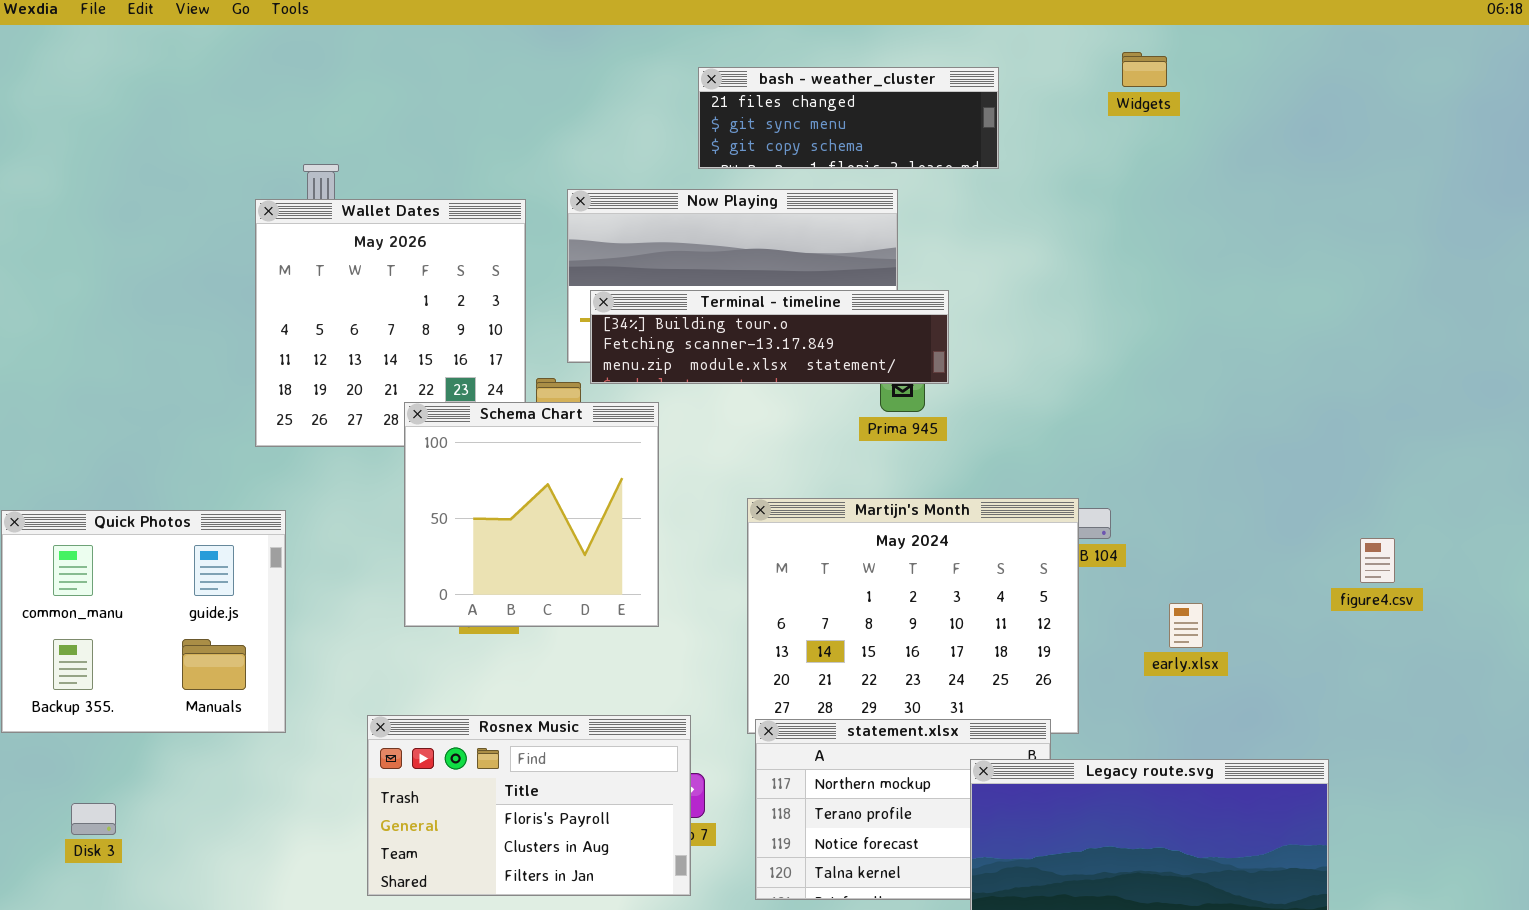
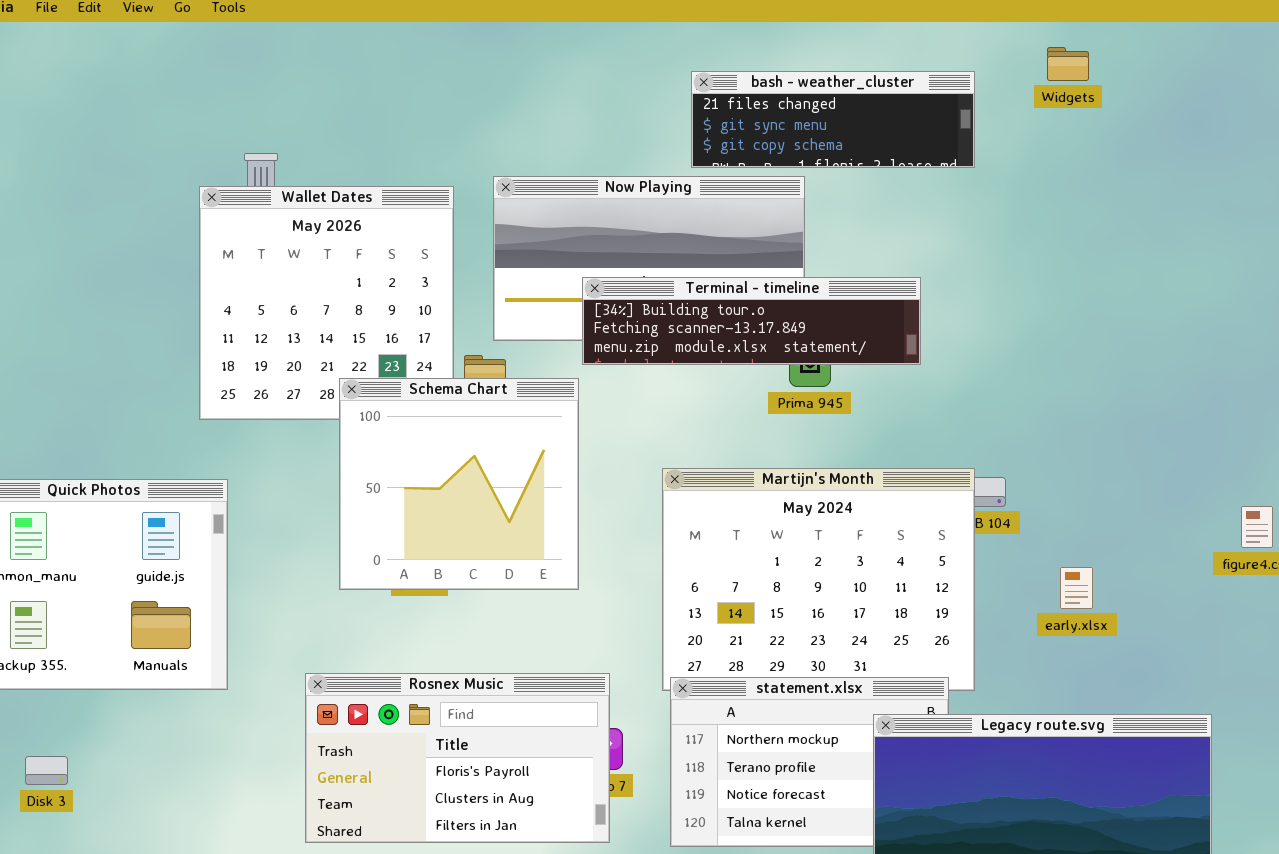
Widgets: [1122,52,1167,87] -> [1047,47,1089,81], moved
bash - weather_cluster: [698,67,999,169] -> [691,71,975,168], moved
Terminal - timeline: [590,290,949,384] -> [582,277,921,365], moved

